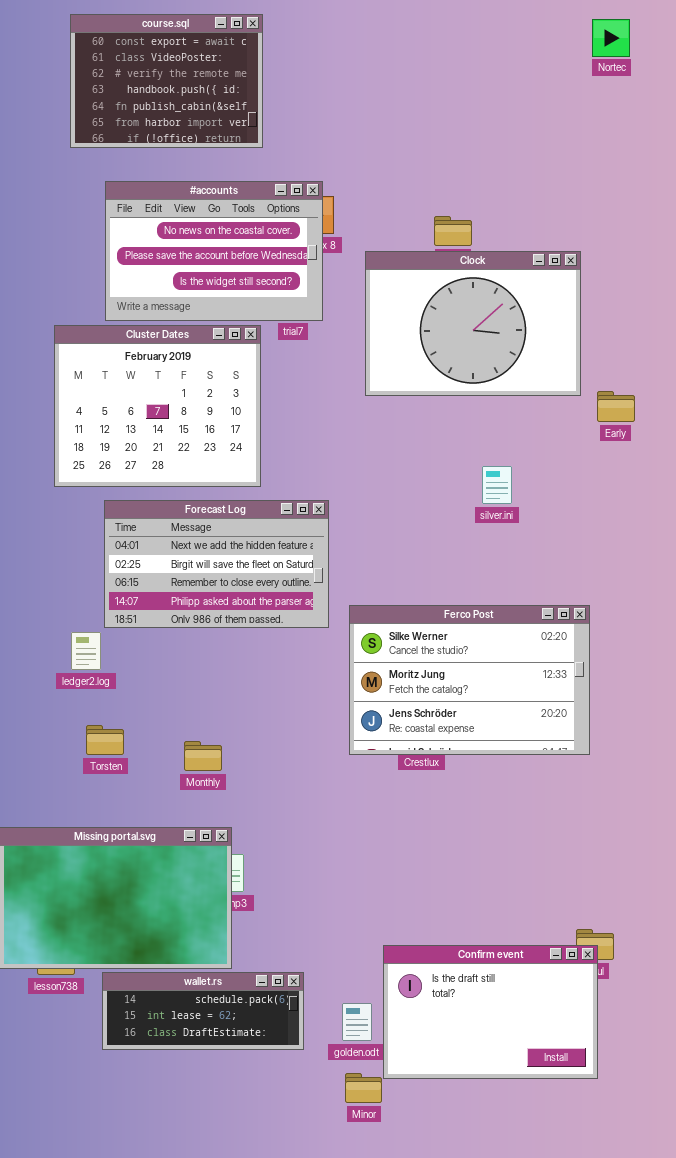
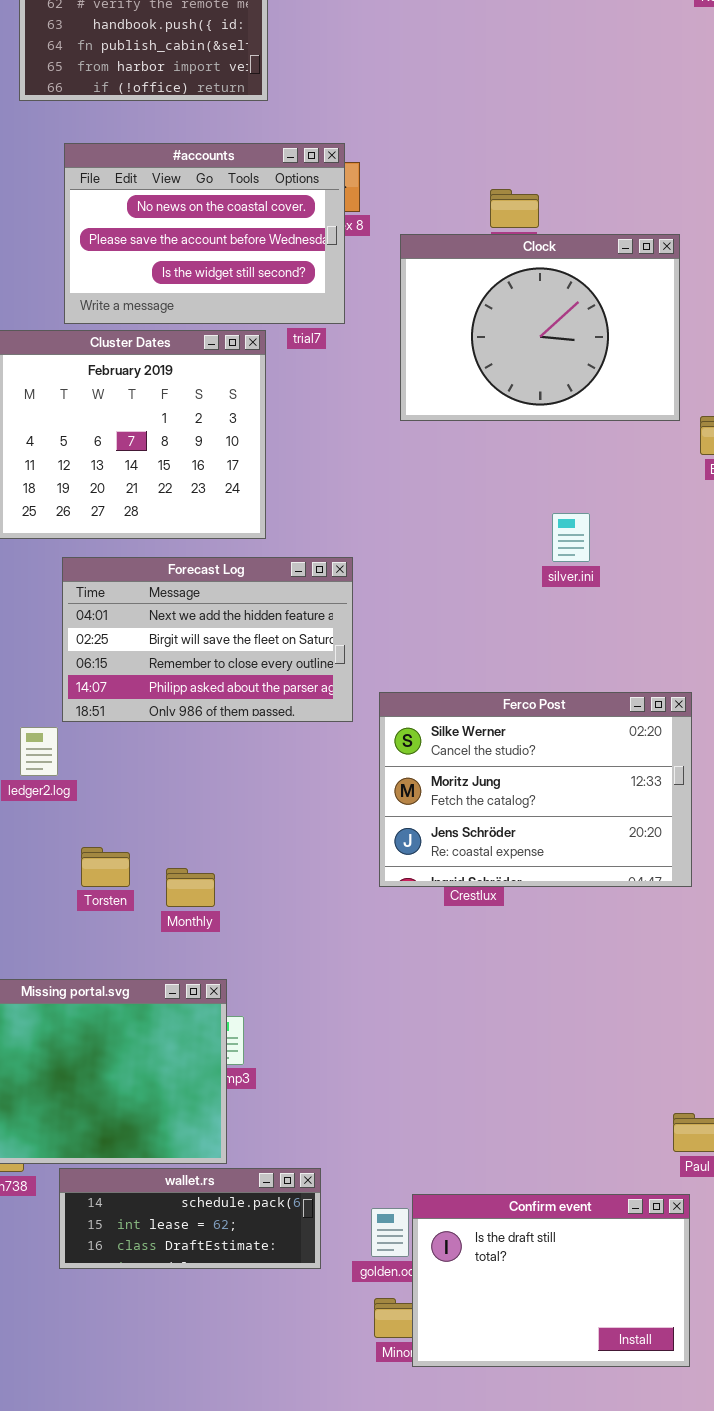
Torsten: [86,725,124,755] -> [81,847,130,887], moved
Confirm event: [383,945,598,1079] -> [412,1194,690,1367], moved

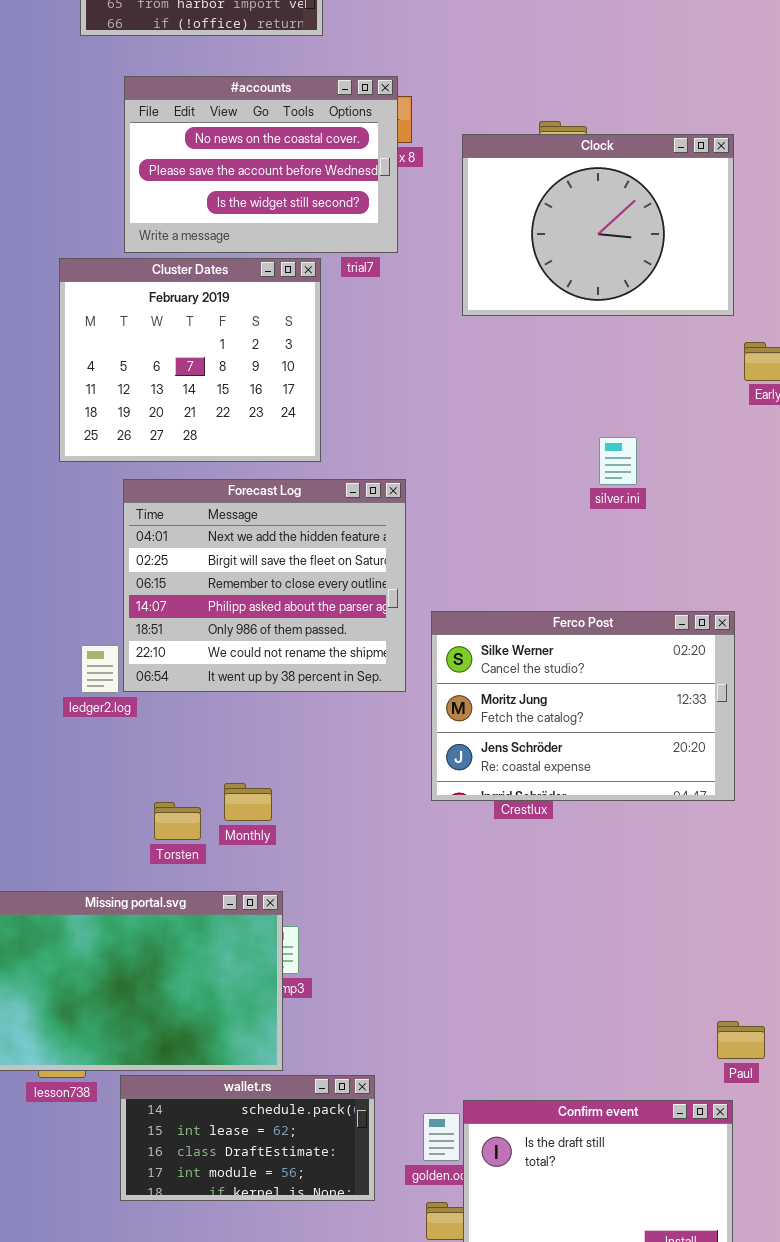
Clock: [400,234,680,421] -> [462,134,734,316], moved
Forecast Log: [62,557,353,722] -> [123,479,406,692], resized
Torsten: [81,847,130,887] -> [154,802,201,840], moved
wallet.rs: [59,1168,321,1269] -> [120,1075,375,1201], resized

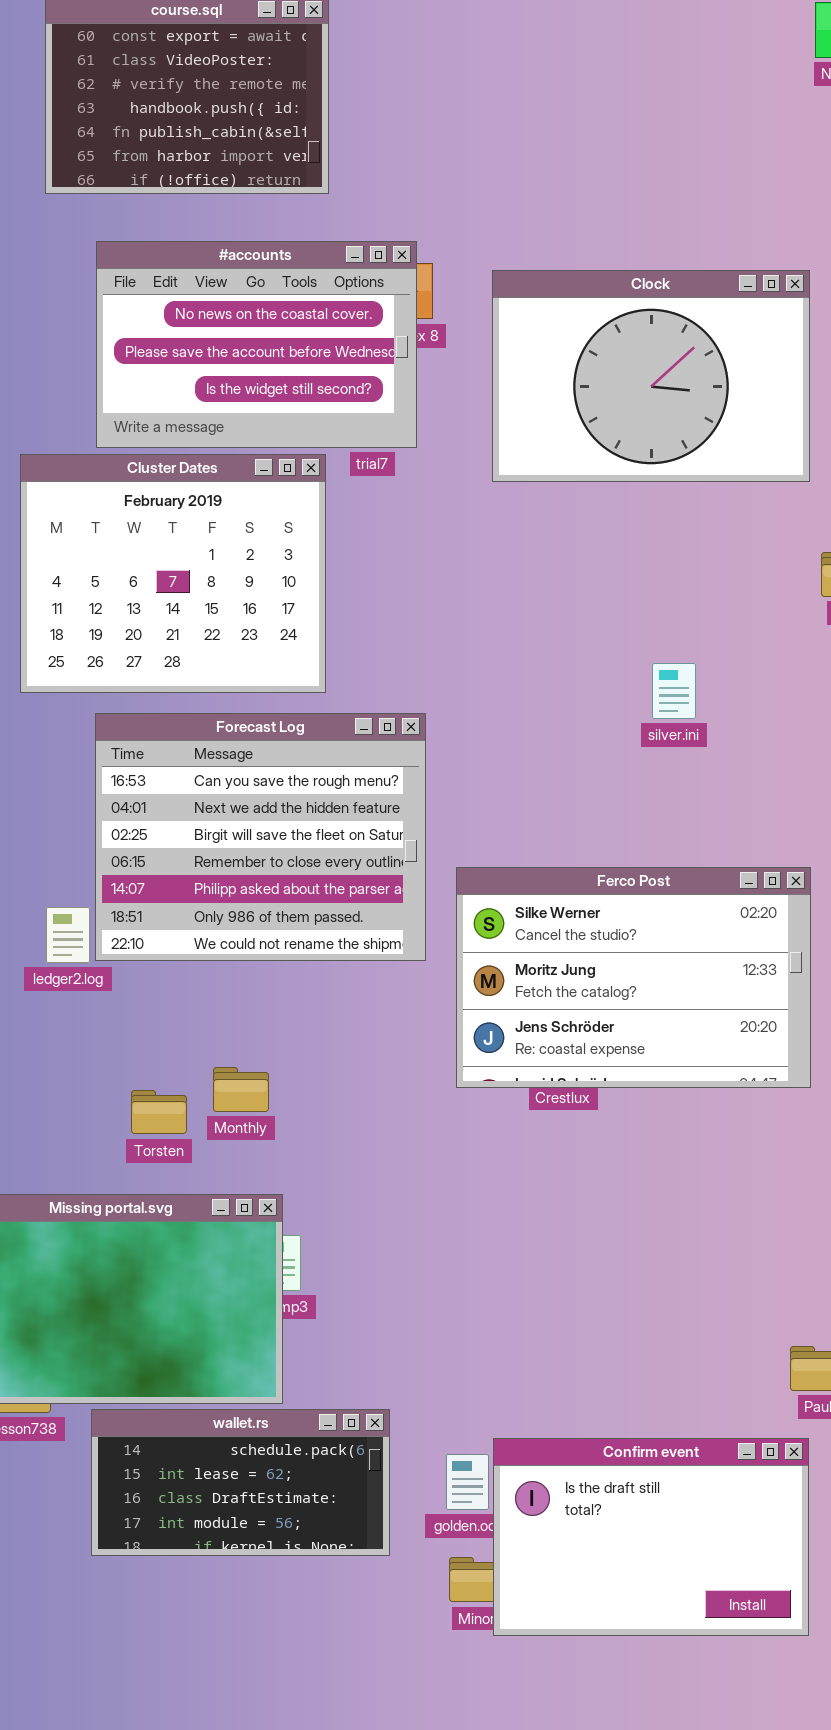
Clock: [462,134,734,316] -> [492,270,810,482], moved
Forecast Log: [123,479,406,692] -> [95,713,426,961], scrolled up 1 row

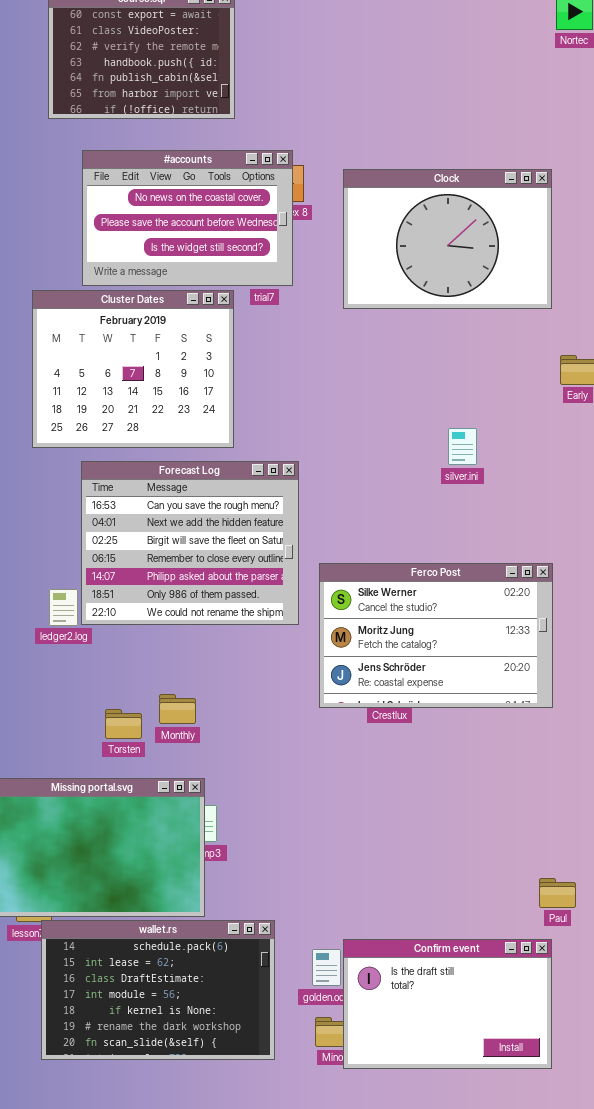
wallet.rs: [91,1409,390,1556] -> [41,920,275,1060], resized

